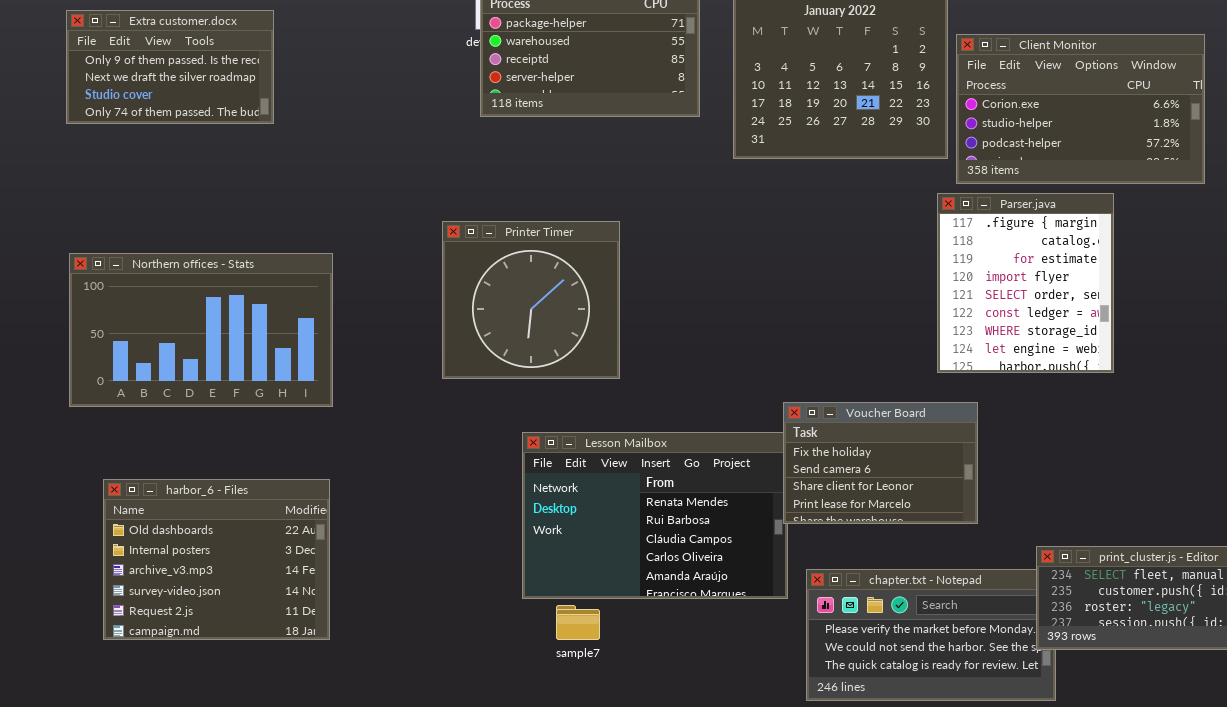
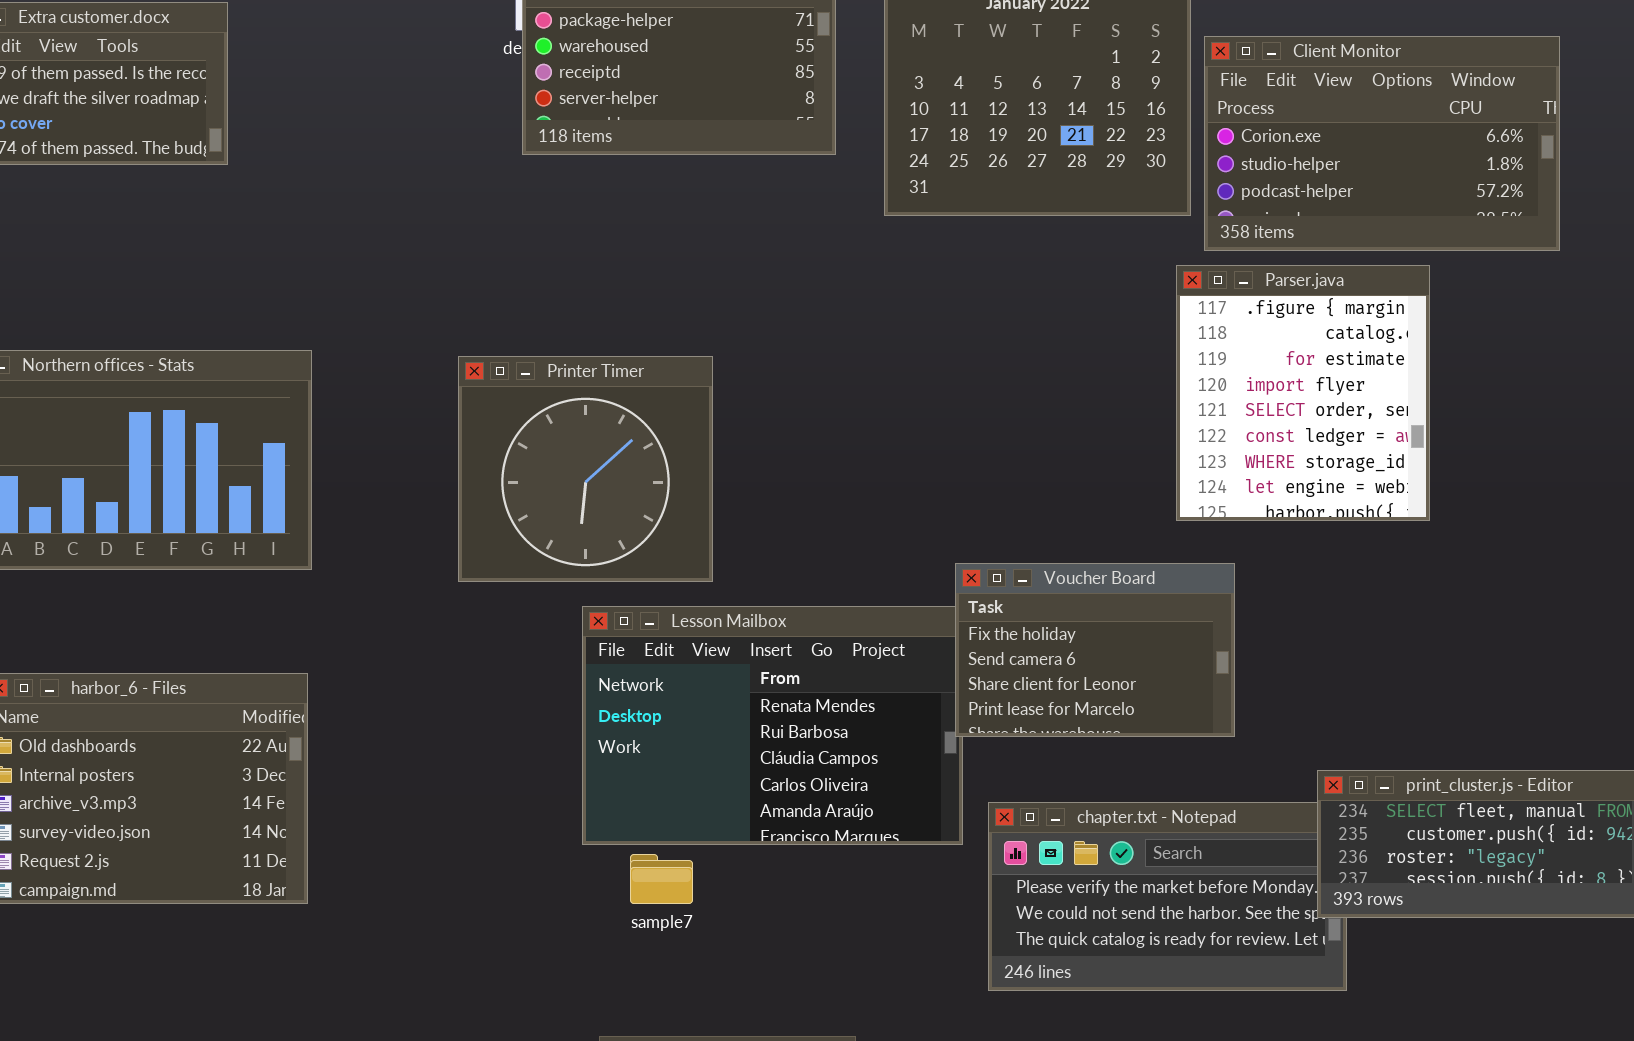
Printer Timer: [442,221,620,379] -> [458,356,713,582], moved

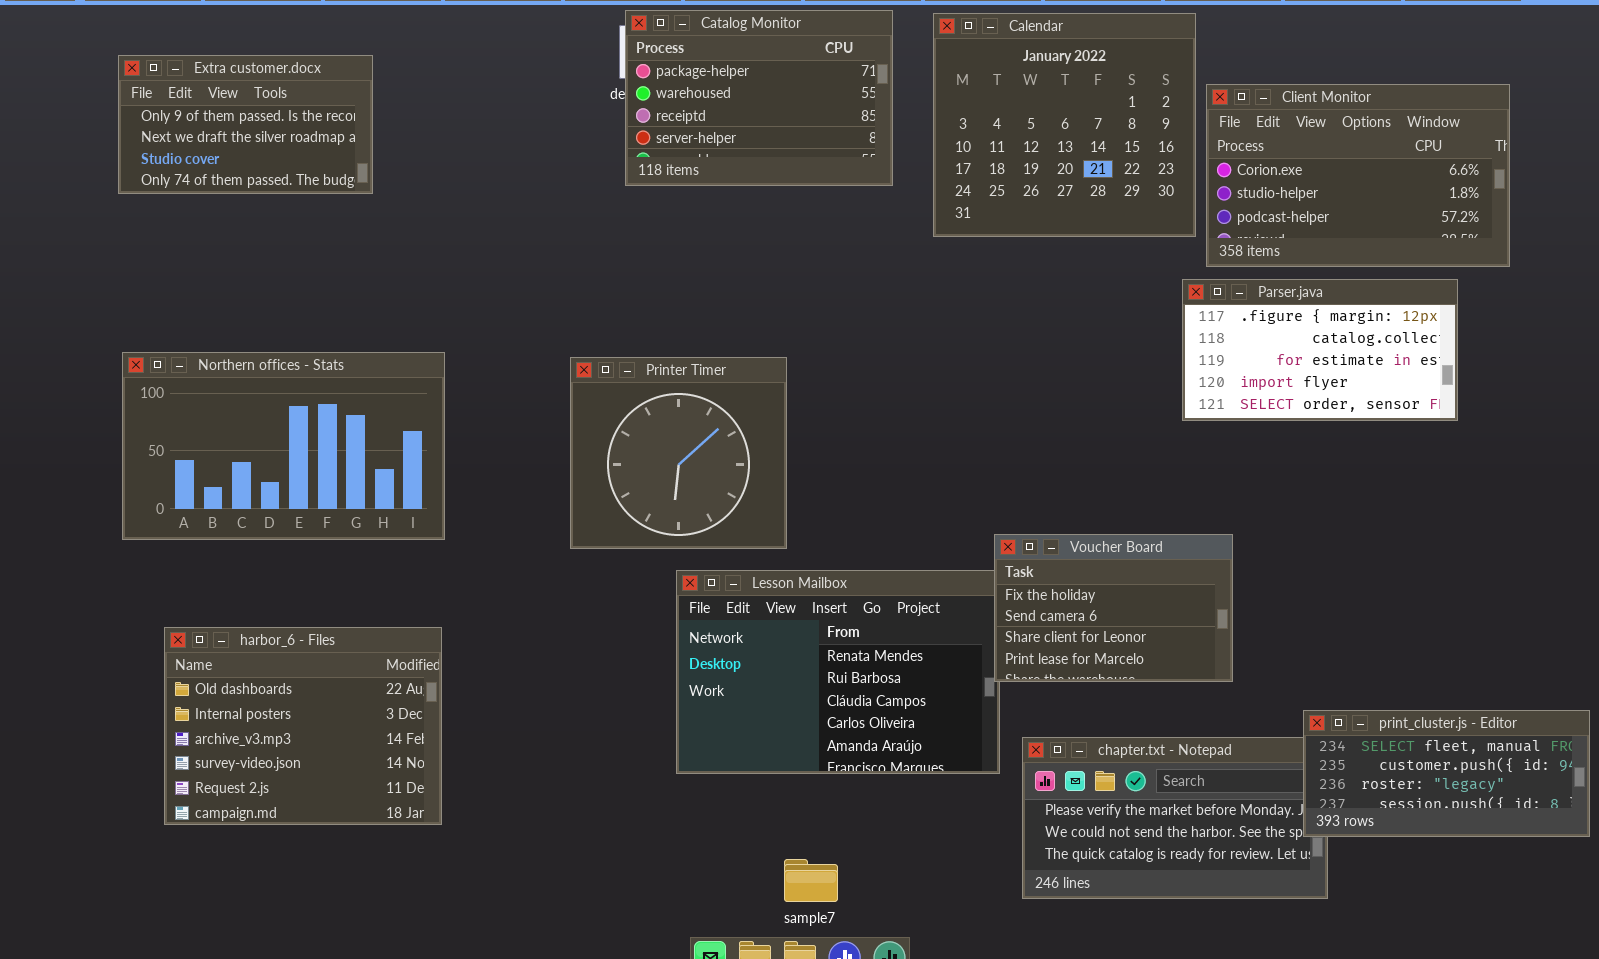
Parser.java: [1176,265,1430,521] -> [1182,279,1458,421], resized
sample7: [630,854,693,904] -> [784,859,838,902], moved

